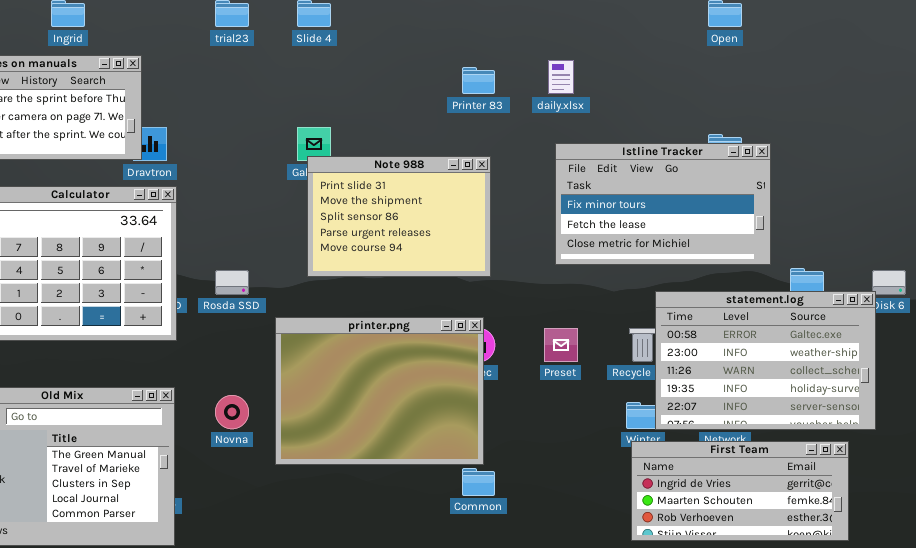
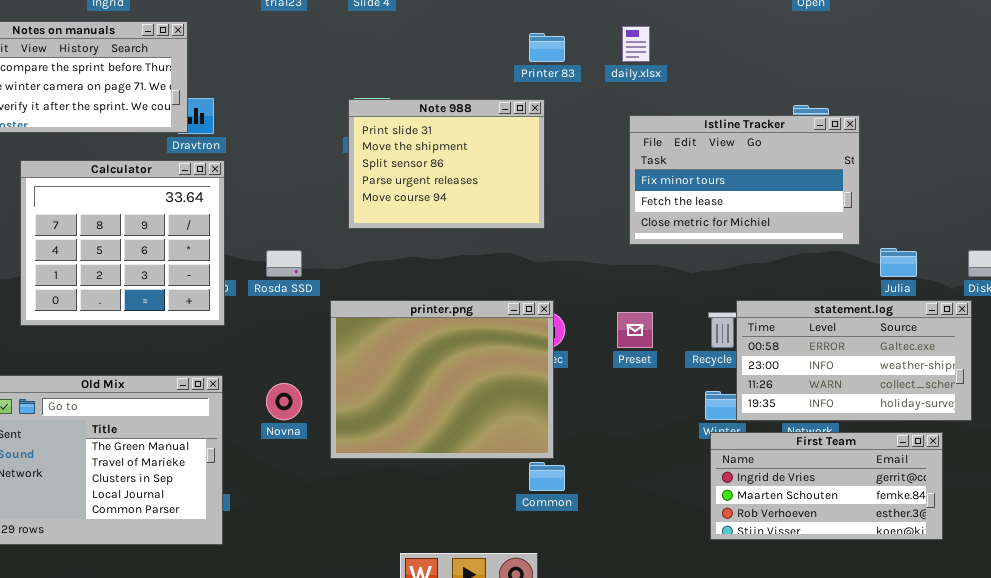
Note 988: [307,156,491,277] -> [348,99,545,229], moved
statement.log: [655,291,876,430] -> [736,300,972,421], resized

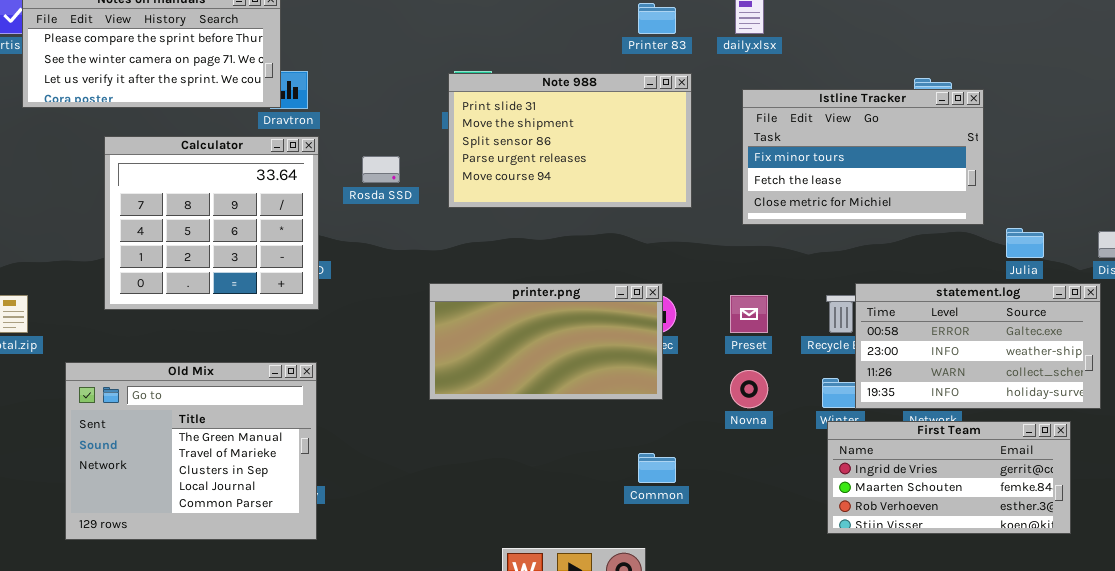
Note 988: [348,99,545,229] -> [448,73,692,208], resized
Rosda SSD: [266,250,302,277] -> [362,156,400,183], moved
printer.png: [330,300,554,459] -> [429,283,663,400], resized
Novna: [266,383,302,420] -> [730,370,768,408], moved

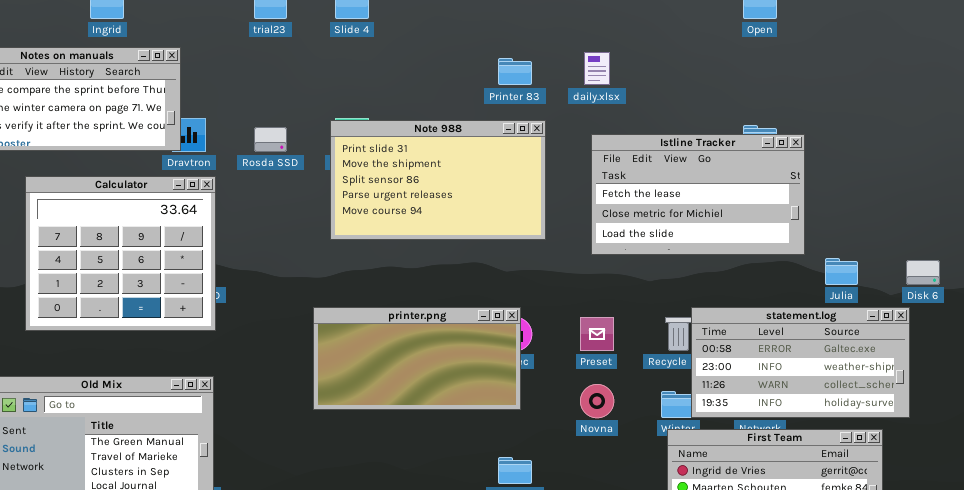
Istline Tracker: [742,89,984,225] -> [591,134,805,255], scrolled down 1 row
Rosda SSD: [362,156,400,183] -> [254,127,287,152], moved

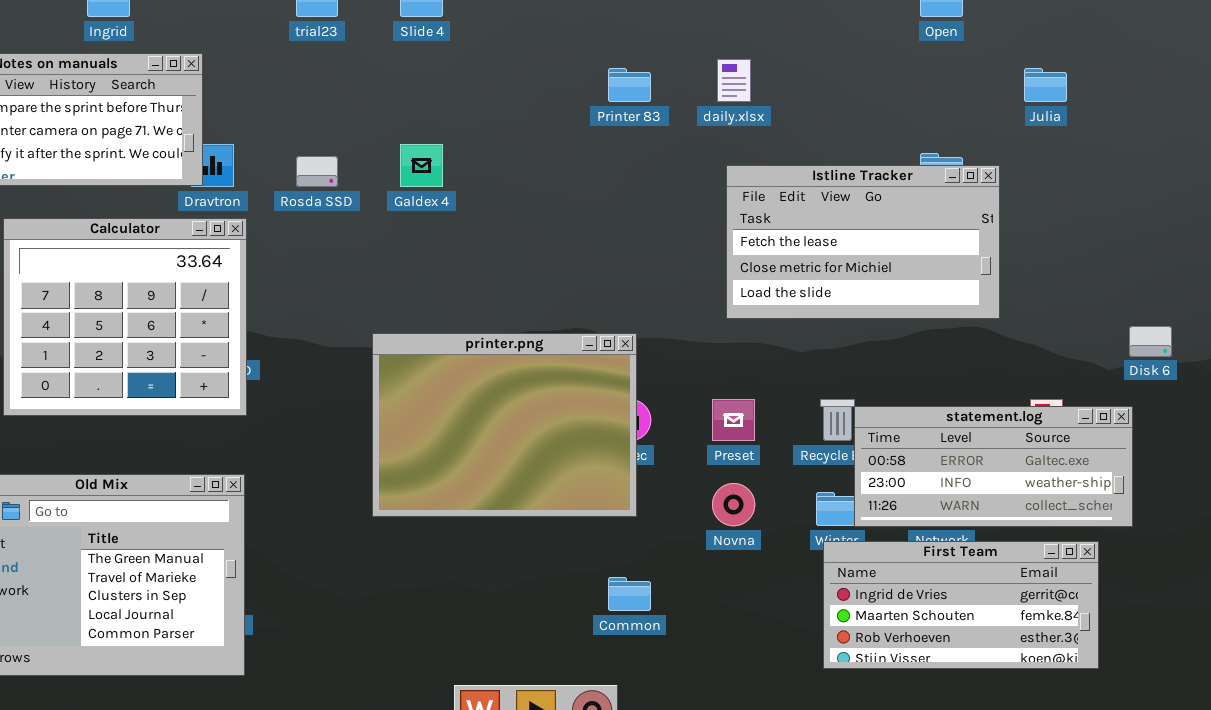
Note 988: [330,120,546,240] -> none, closed
Julia: [825,258,858,285] -> [1024,68,1067,102], moved
printer.png: [313,307,521,410] -> [372,333,637,517], resized
statement.log: [691,307,910,418] -> [854,406,1133,527], resized

